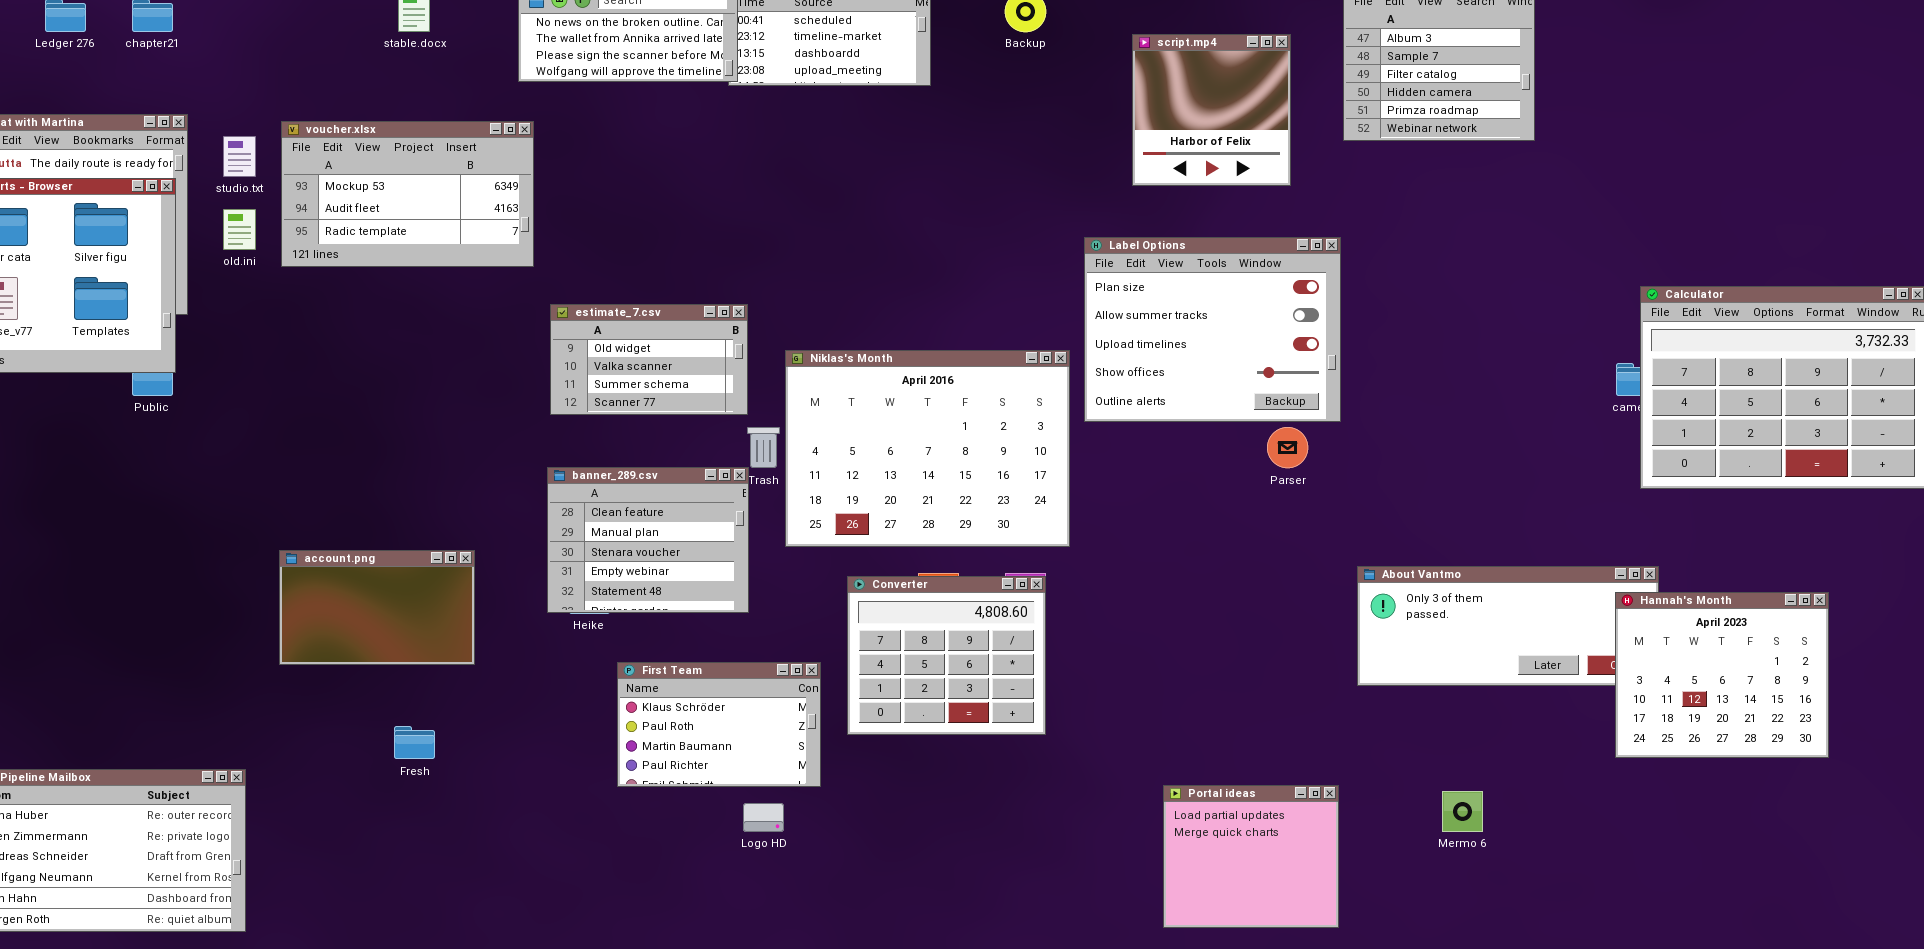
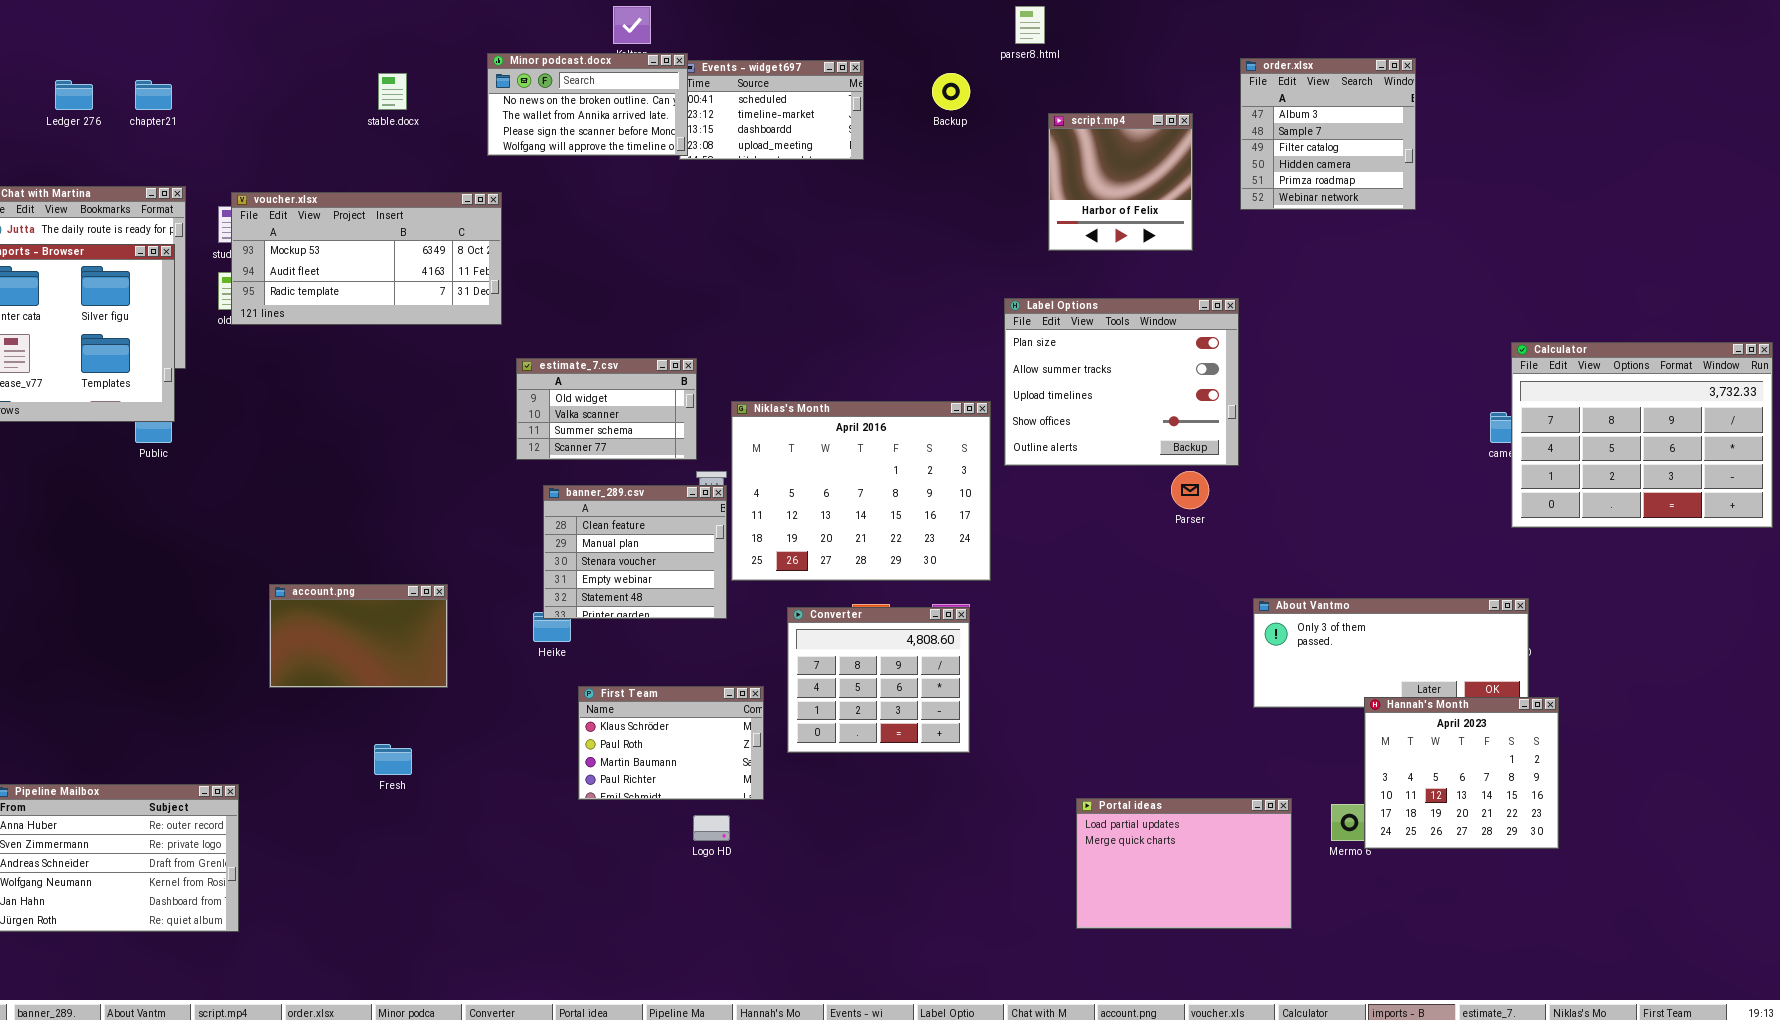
voucher.xlsx: [281,121,534,267] -> [231,192,502,325], resized
banner_289.csv: [547,467,749,613] -> [543,485,727,619], moved
Hannah's Month: [1615,592,1829,758] -> [1364,697,1559,849], moved
Portal ideas: [1163,785,1339,928] -> [1076,798,1292,929], resized

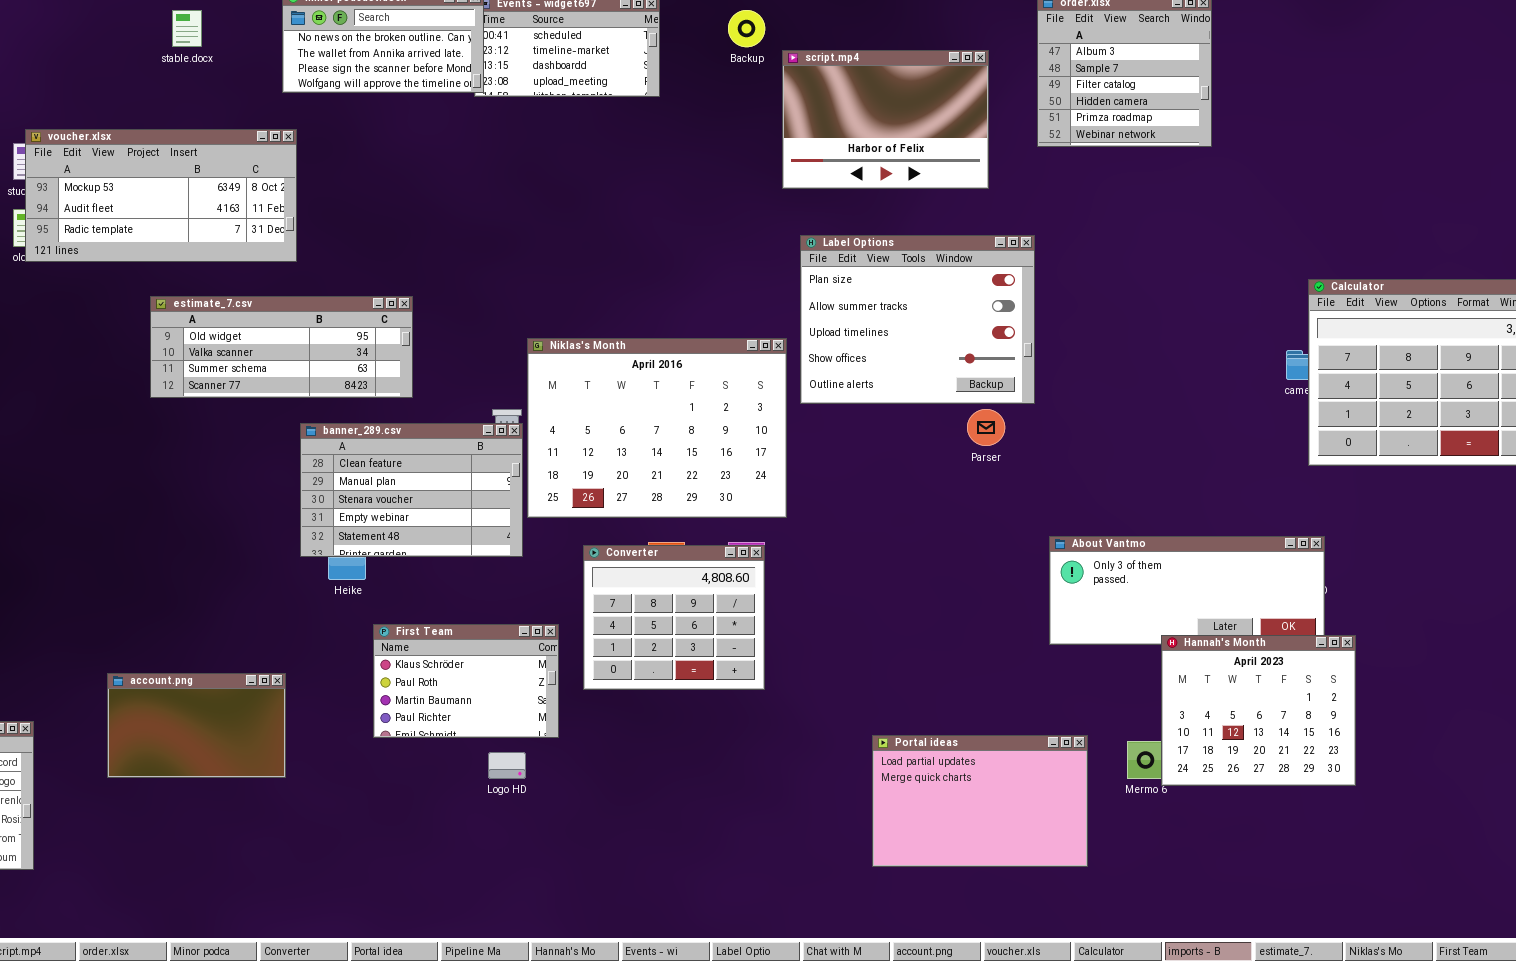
script.mp4: [1048,113,1193,251] -> [782,50,989,189], resized
estimate_7.csv: [516,358,697,460] -> [150,296,413,398], moved, resized
banner_289.csv: [543,485,727,619] -> [300,423,523,557], resized
account.png: [269,584,448,688] -> [107,673,286,778], moved

